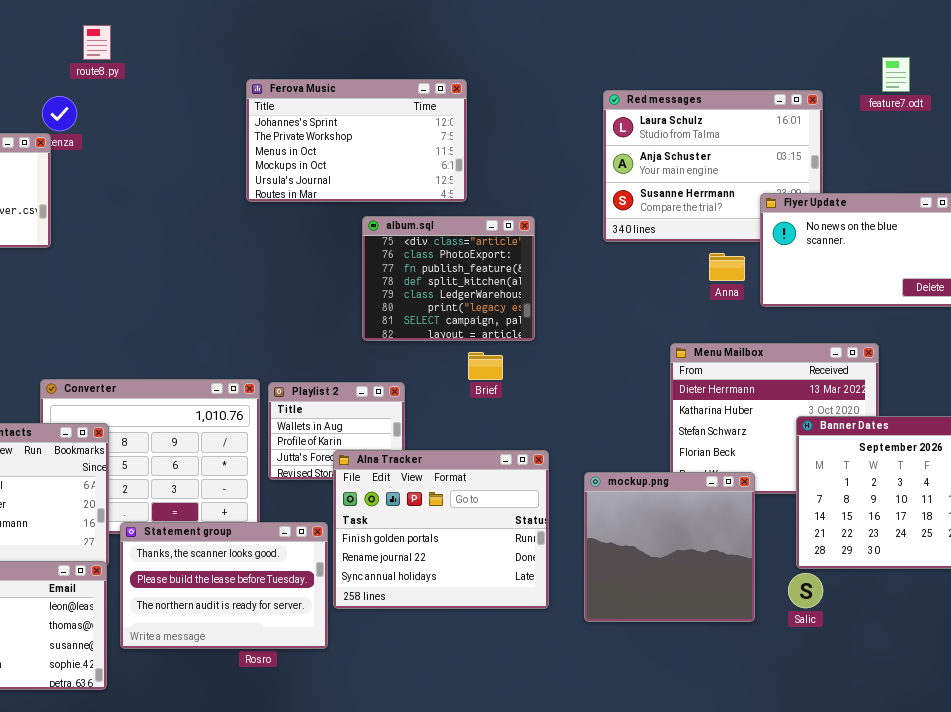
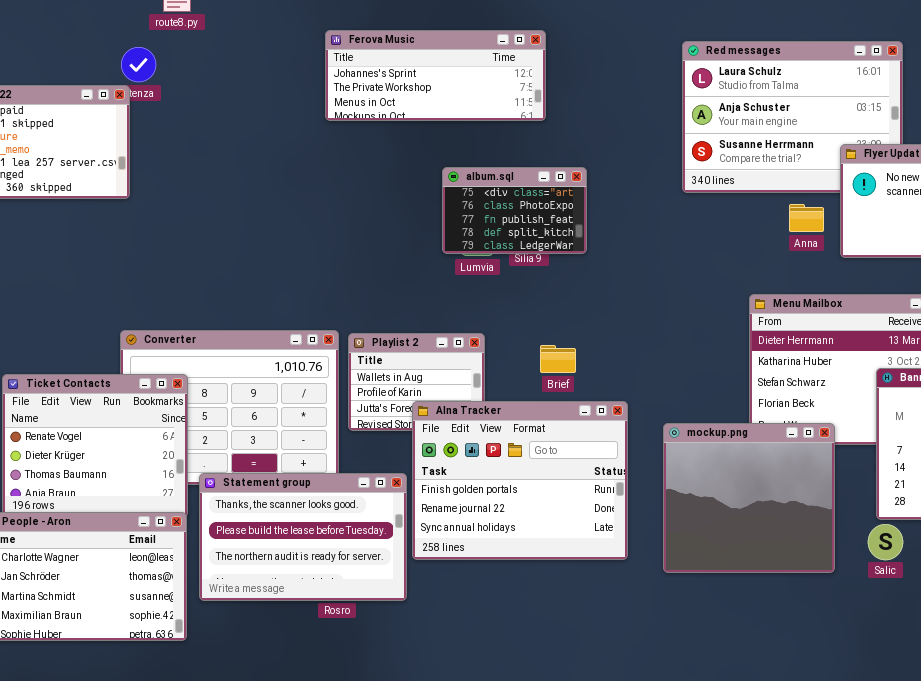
Ferova Music: [246,79,467,202] -> [325,30,546,121], resized
album.sql: [362,216,535,341] -> [442,167,587,254], resized
Brief: [468,352,503,380] -> [540,345,576,373], moved

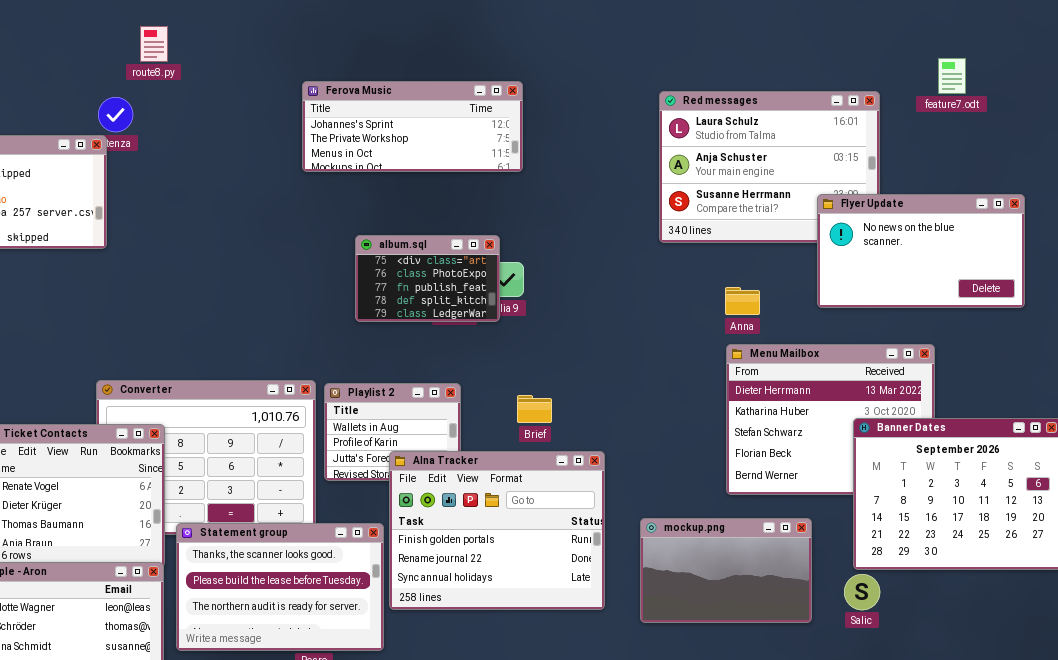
album.sql: [442,167,587,254] -> [355,235,500,322], moved
Anna: [789,204,824,232] -> [725,287,760,315], moved
mockup.png: [663,423,835,573] -> [640,518,812,623], resized

